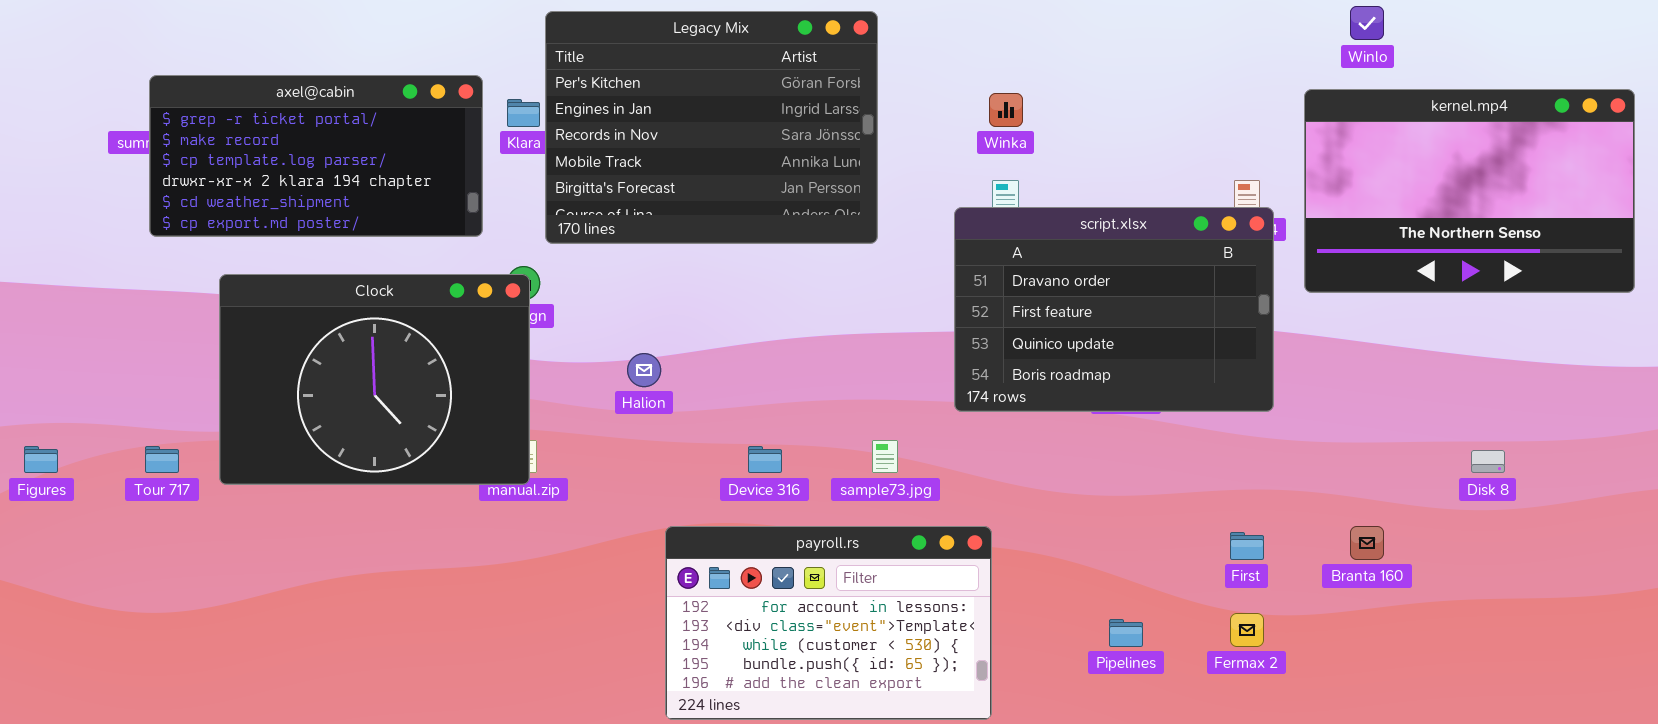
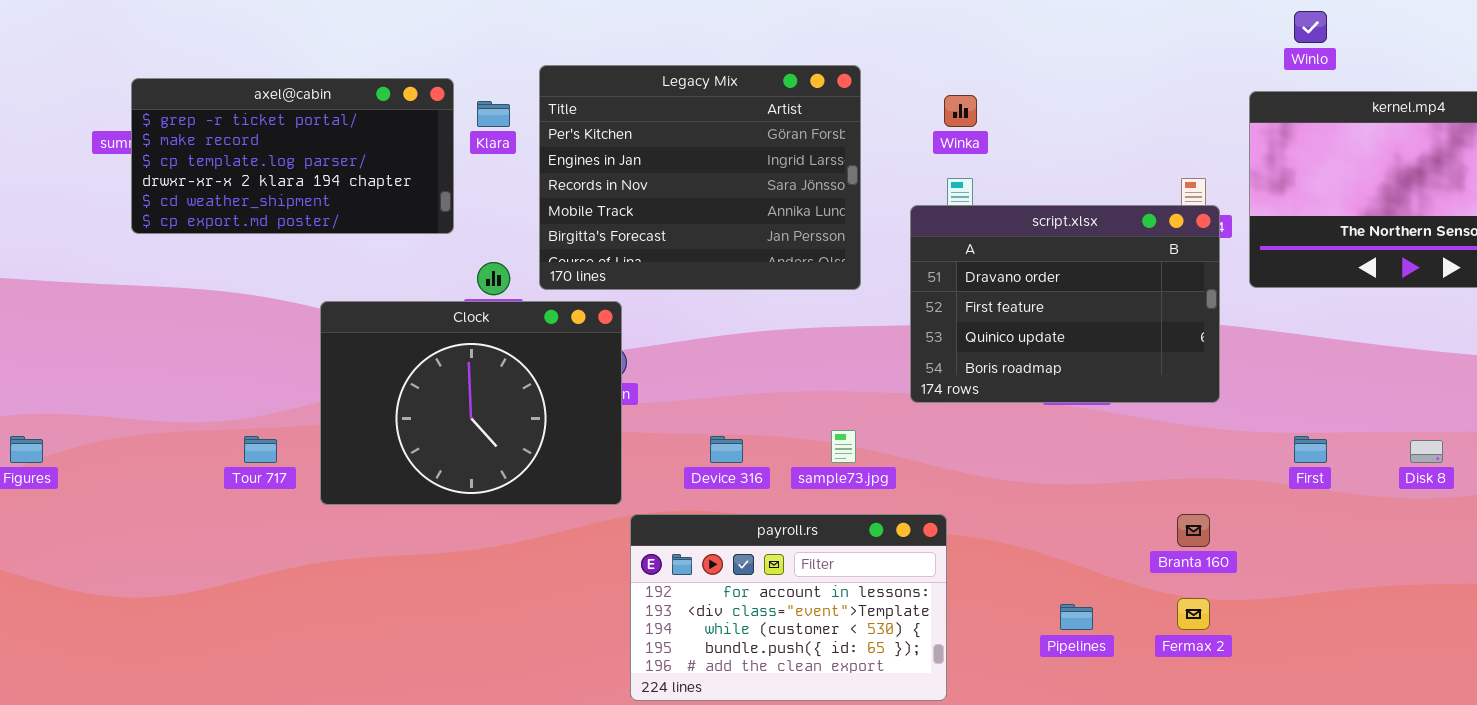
Legacy Mix: [545,11,878,244] -> [539,65,861,290], moved
Clock: [219,274,530,485] -> [320,301,622,505], moved
Tour 717: [145,446,179,473] -> [244,436,277,463], moved
Branta 160: [1350,526,1384,560] -> [1177,514,1210,547], moved
First: [1230,532,1264,560] -> [1294,436,1327,463], moved

